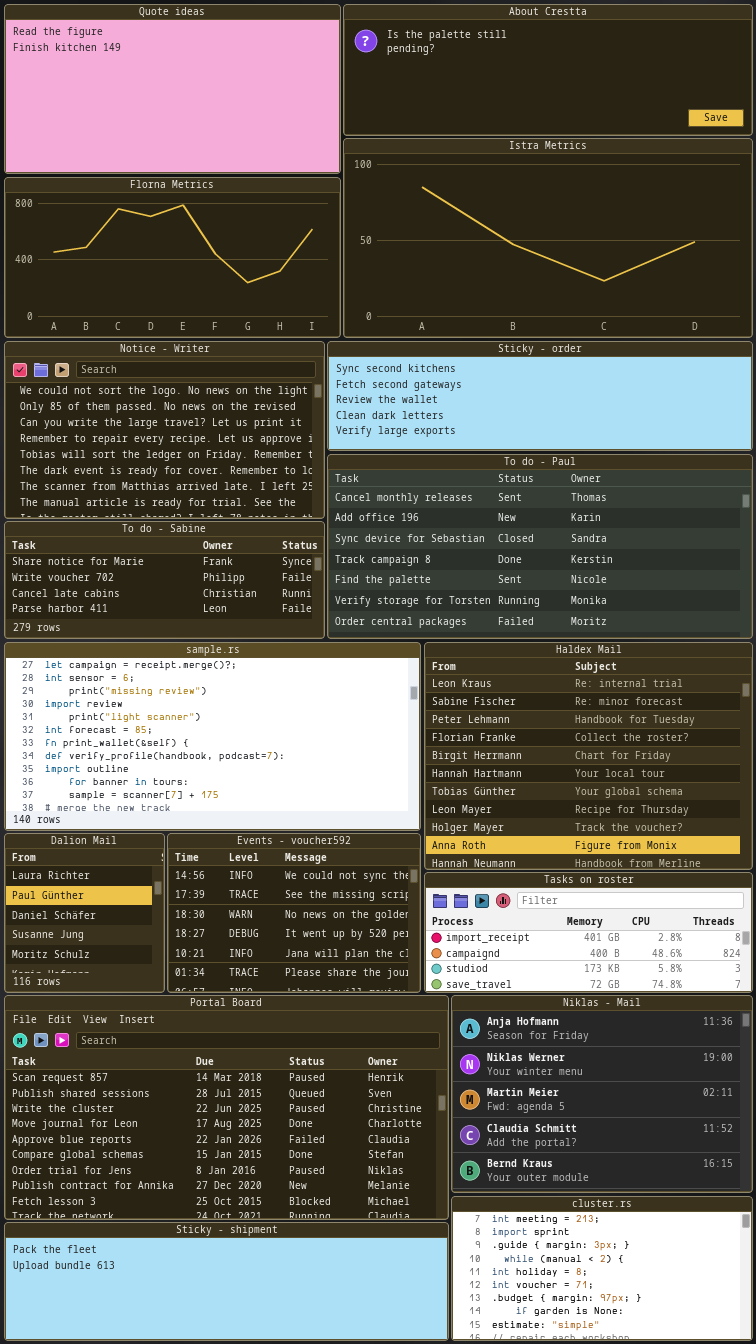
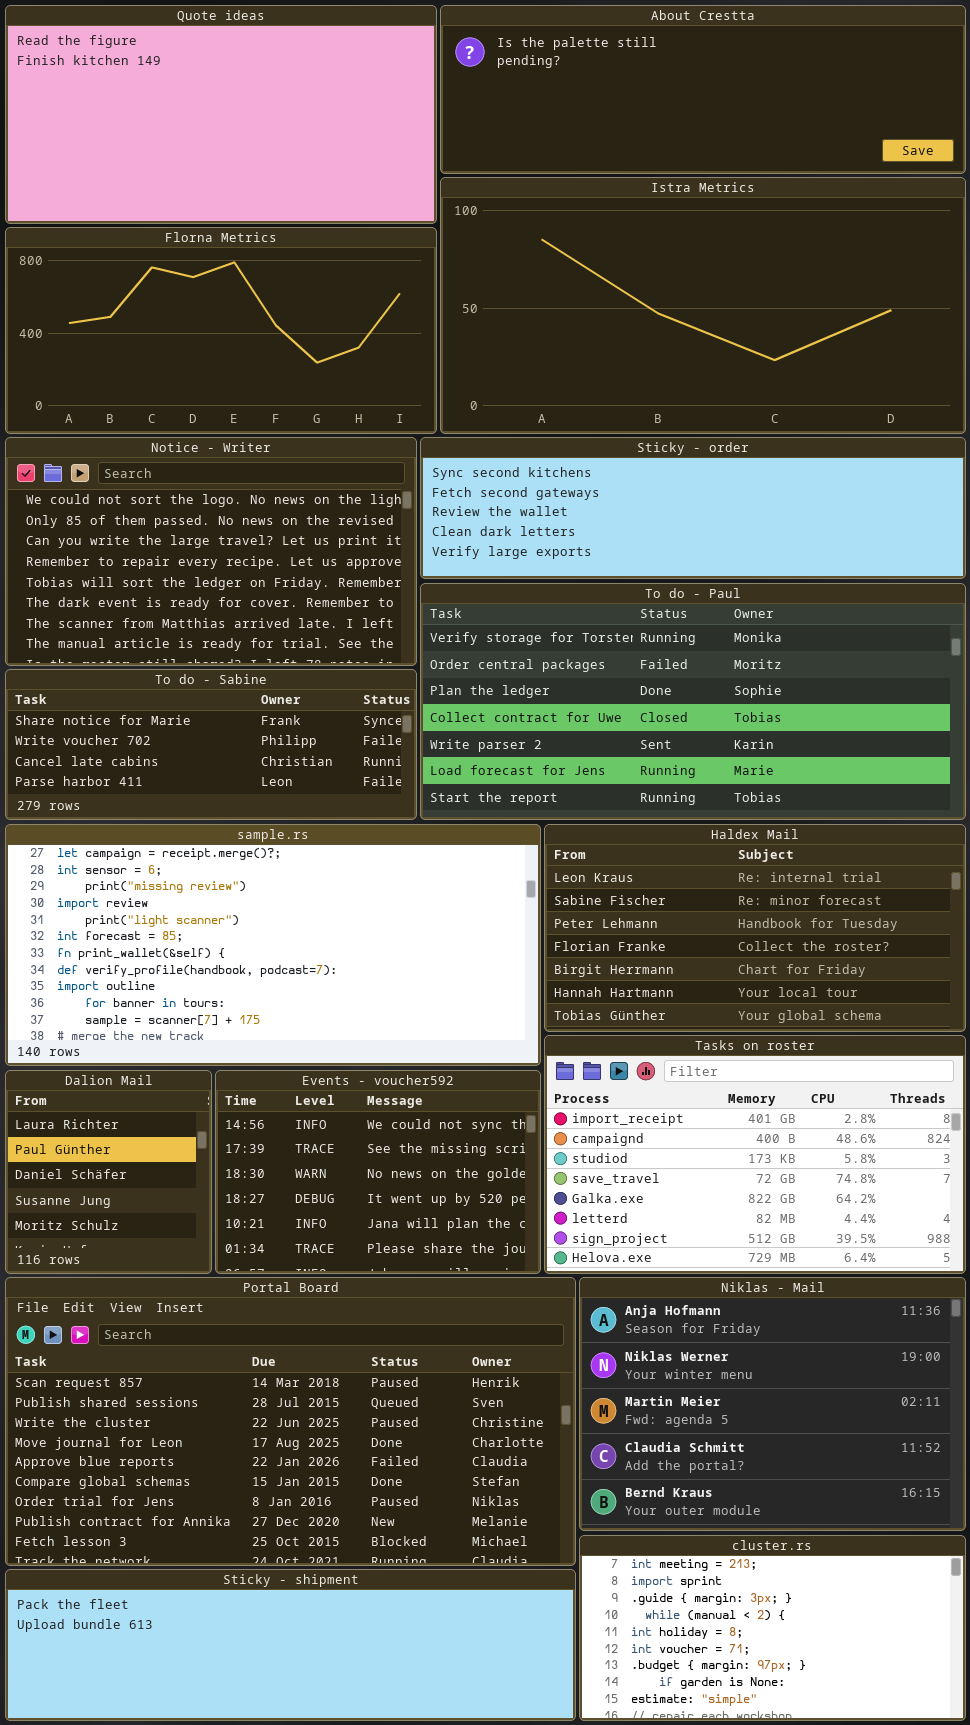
To do - Paul: [327,454,753,639] -> [420,583,966,820], scrolled down 5 rows
Haldex Mail: [424,642,753,870] -> [544,824,966,1032], resized
Tasks on roster: [424,872,753,993] -> [544,1035,966,1274], resized

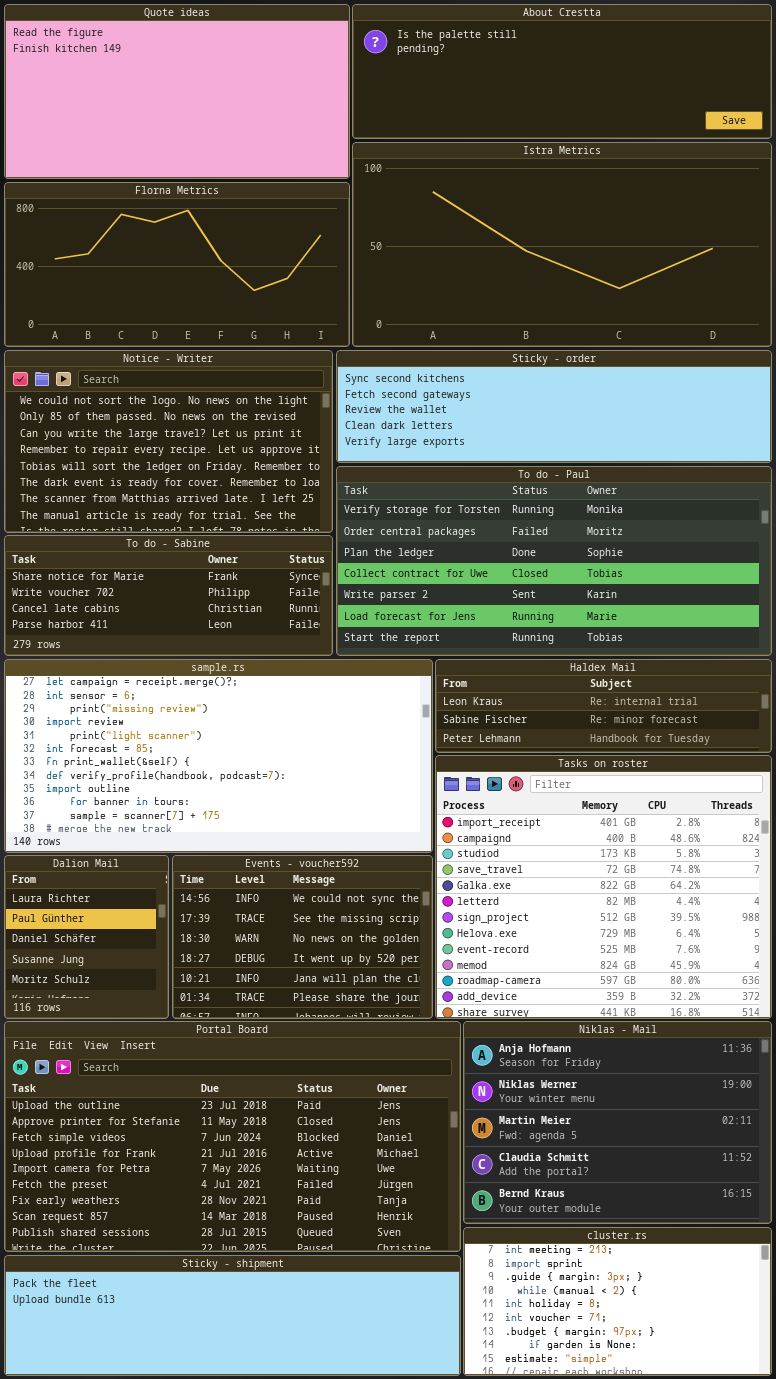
Haldex Mail: [544,824,966,1032] -> [435,659,772,753], resized
Tasks on roster: [544,1035,966,1274] -> [435,755,772,1019], resized
Portal Board: [5,1277,576,1566] -> [4,1021,461,1252], scrolled up 7 rows

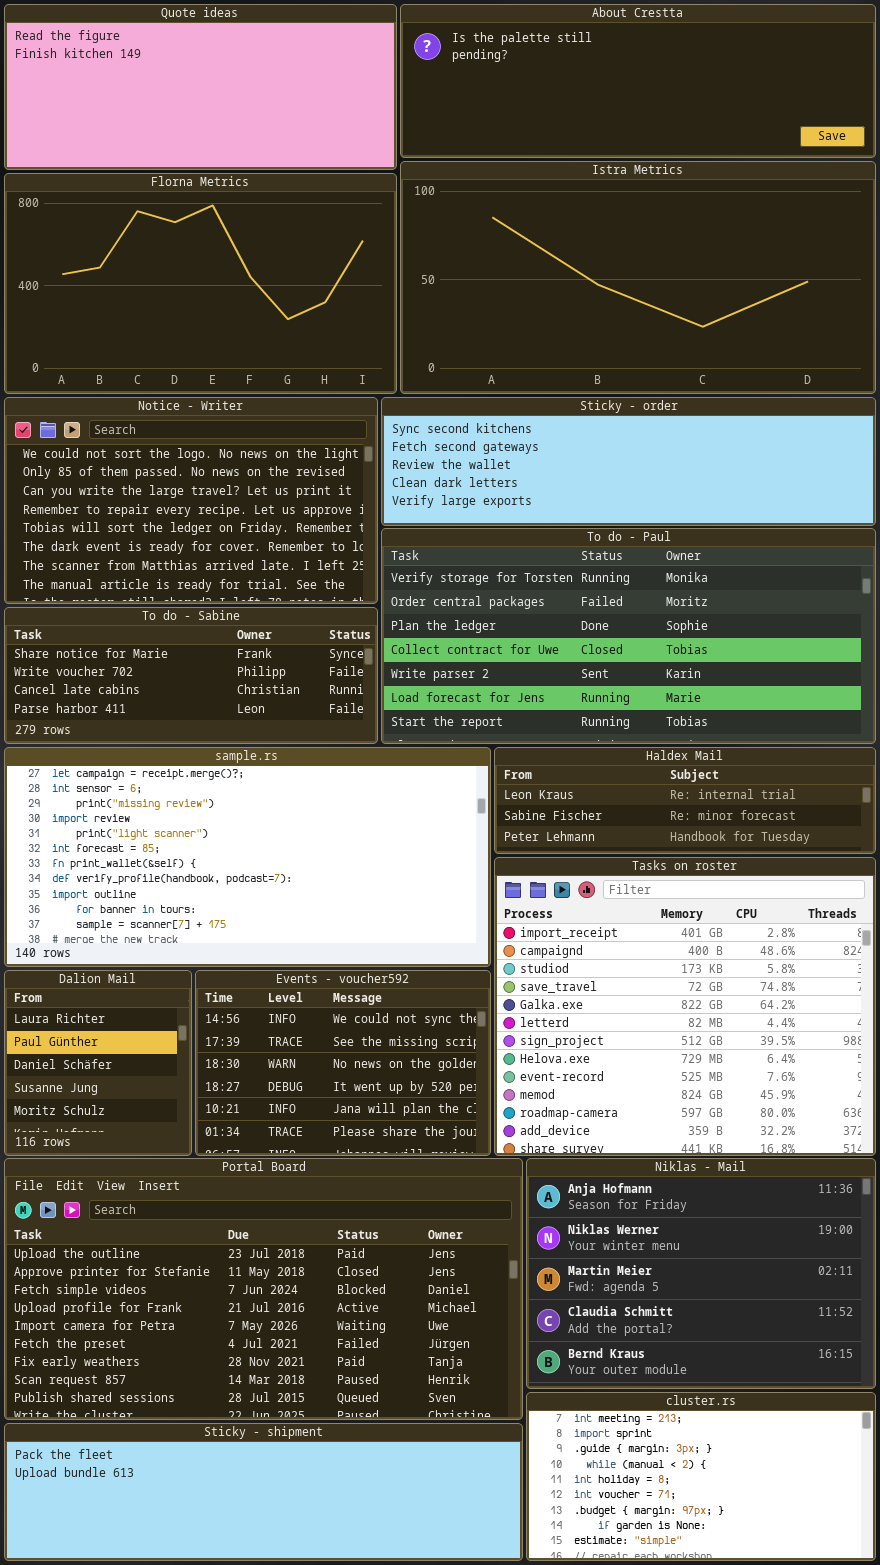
Quote ideas: [4,4,350,179] -> [4,4,397,170], resized
Florna Metrics: [4,182,350,347] -> [4,173,397,394], resized

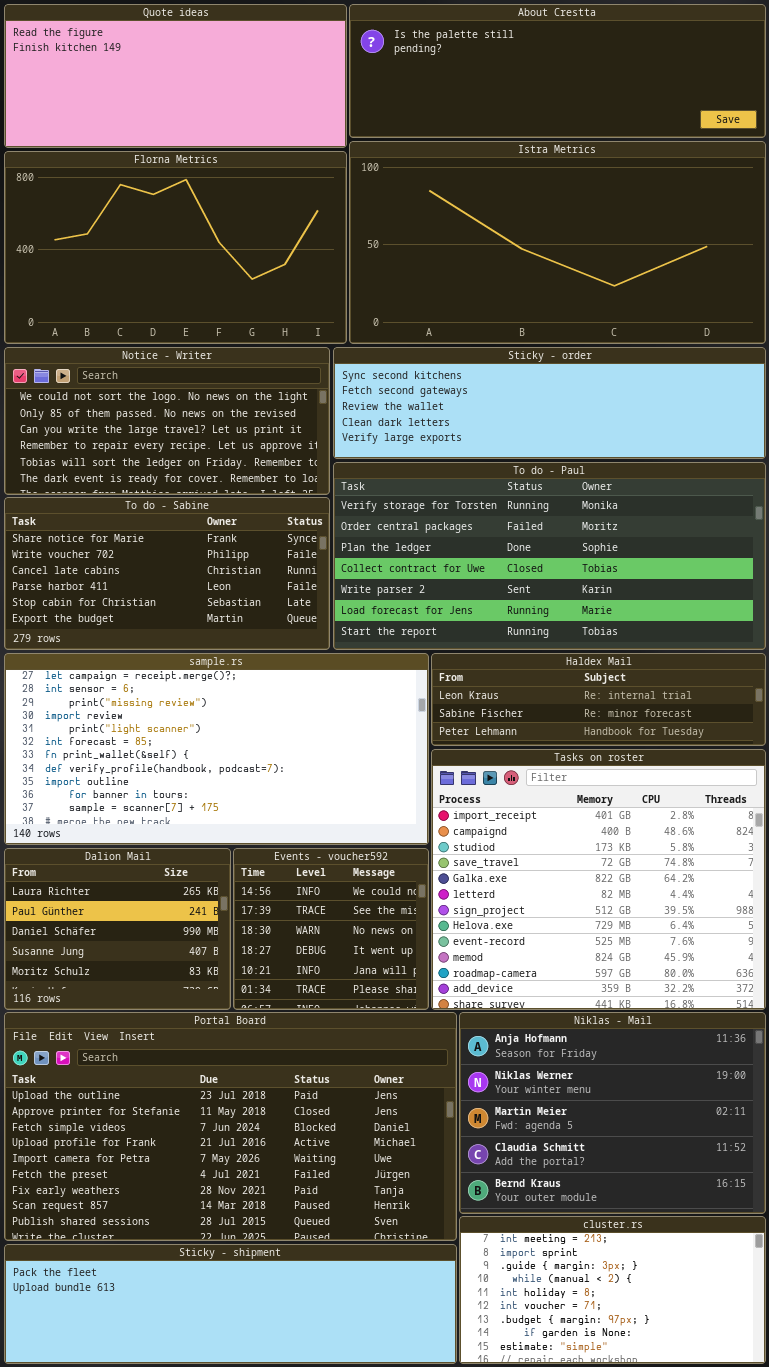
Notice - Writer: [4,397,378,604] -> [4,347,330,495], resized
To do - Sabine: [4,607,378,744] -> [4,497,330,650], resized
Dalion Mail: [4,970,192,1156] -> [4,848,231,1010], resized
Events - voucher592: [195,970,491,1156] -> [233,848,429,1010], resized

